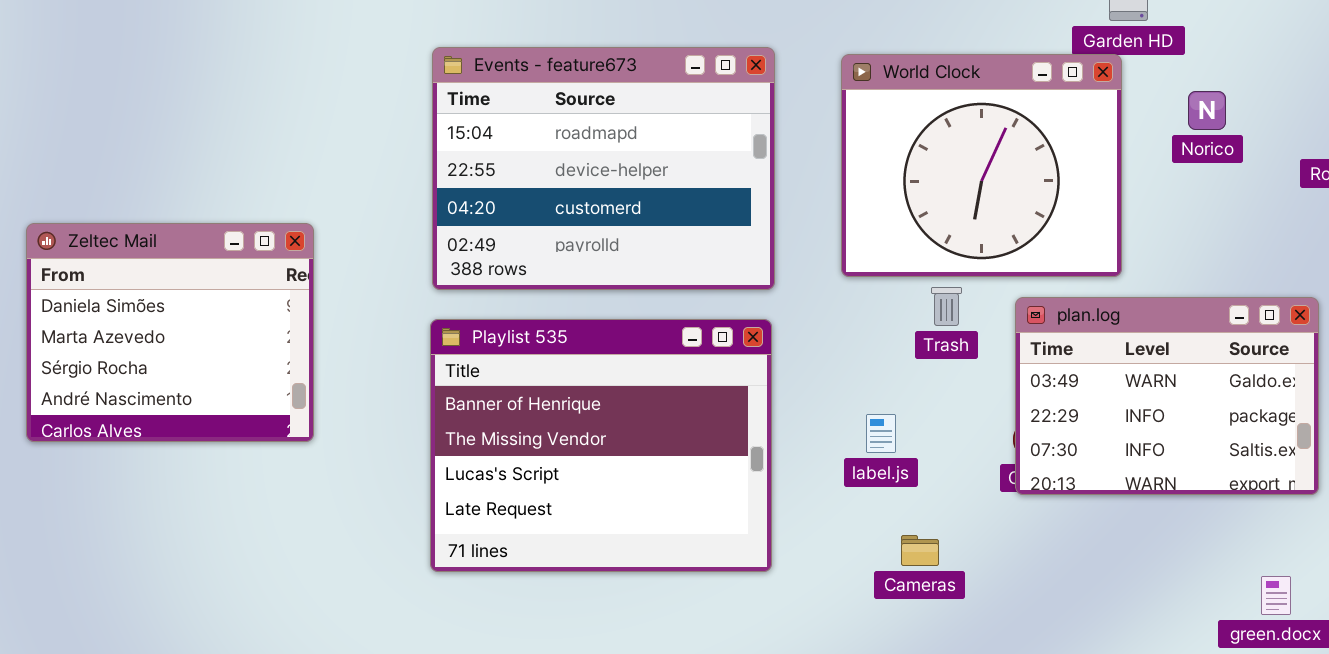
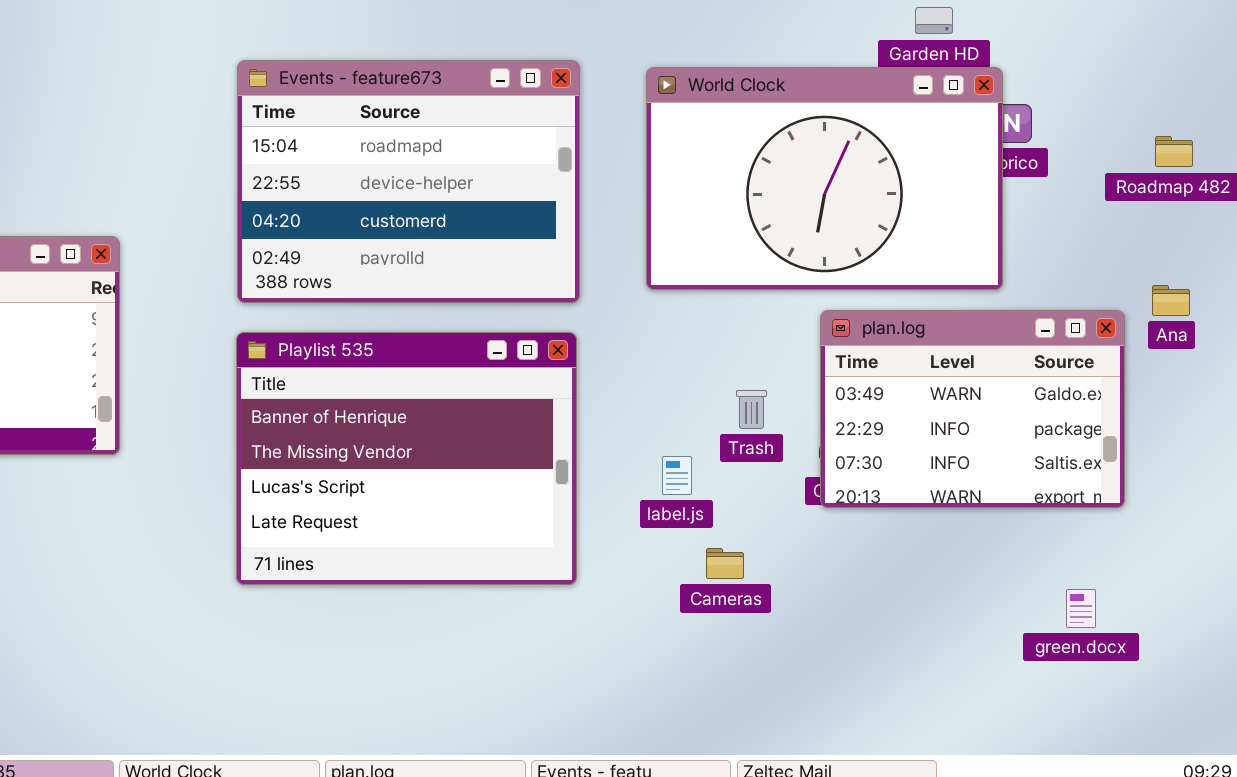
World Clock: [841,54,1122,277] -> [646,67,1003,290], resized
Trash: [931,287,962,326] -> [736,390,767,429], moved
label.js: [866,414,896,453] -> [662,456,692,495], moved

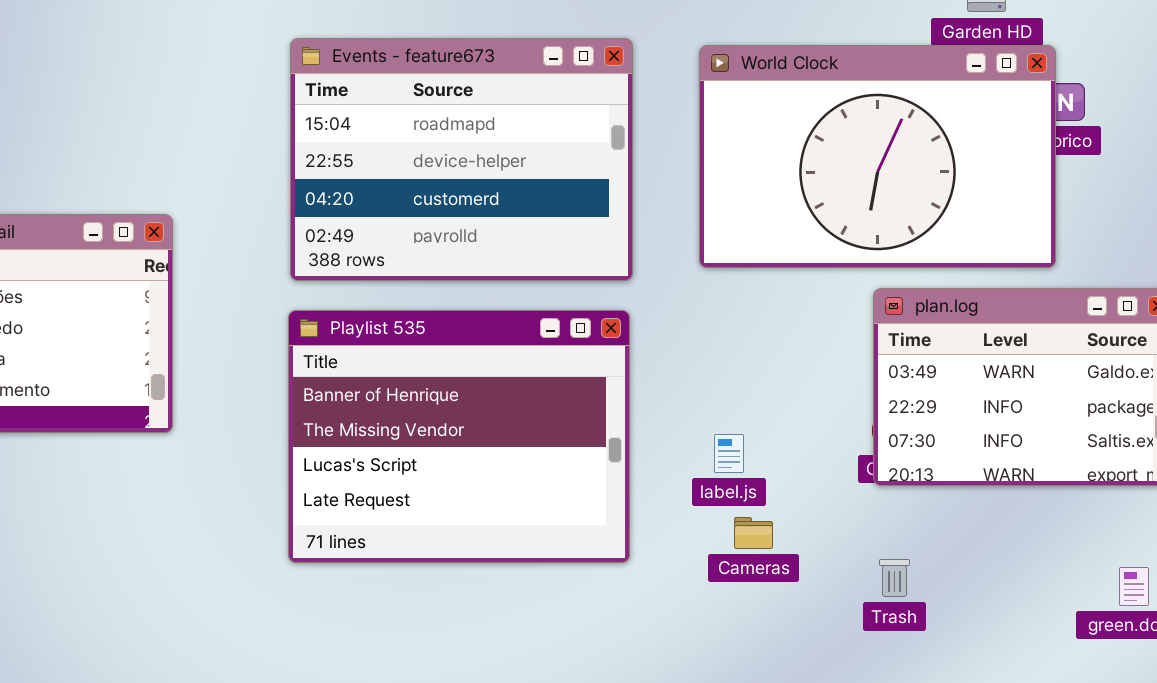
Trash: [736,390,767,429] -> [879,559,910,597], moved
Cameras: [706,548,744,579] -> [734,517,773,549], moved

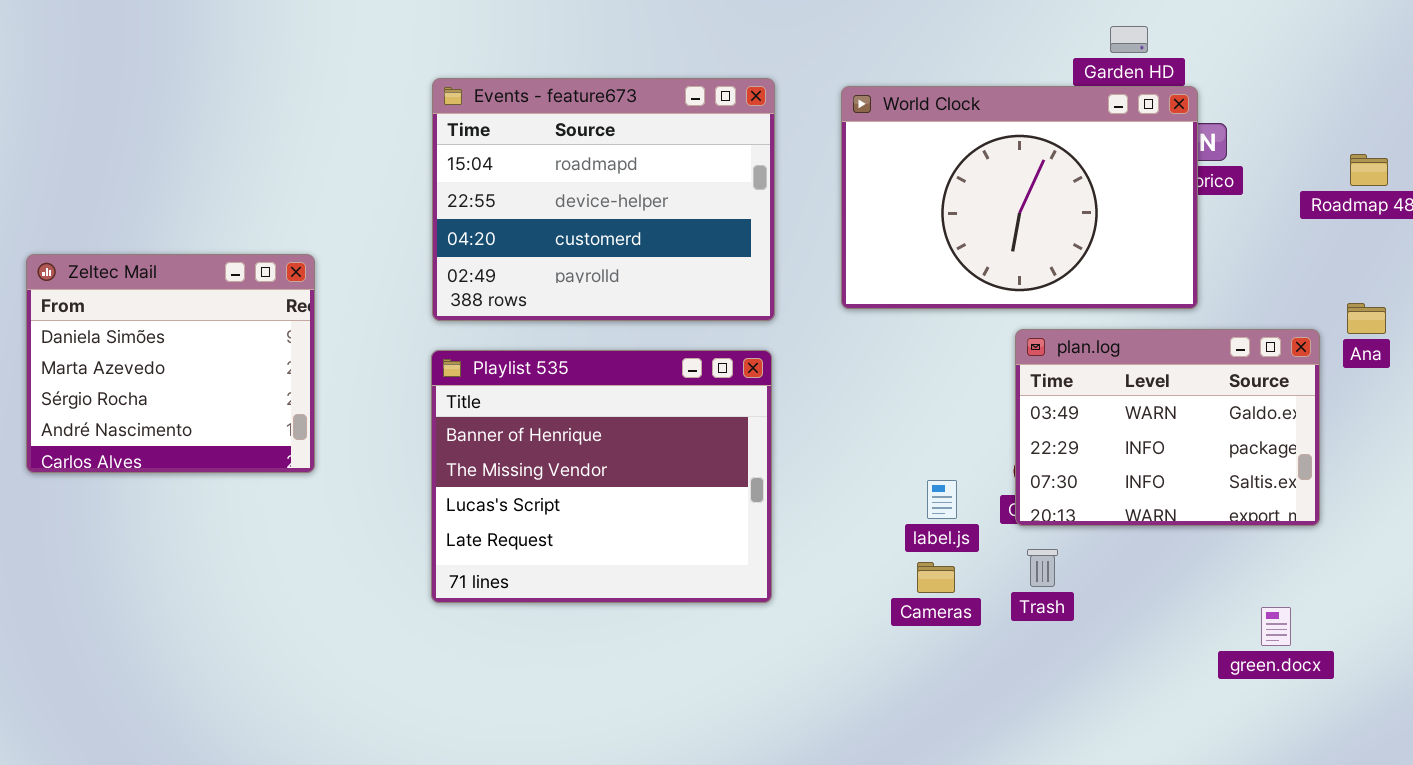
label.js: [714,434,744,473] -> [927,480,957,519], moved
Cameras: [734,517,773,549] -> [917,562,955,593], moved
Trash: [879,559,910,597] -> [1027,549,1058,587], moved

